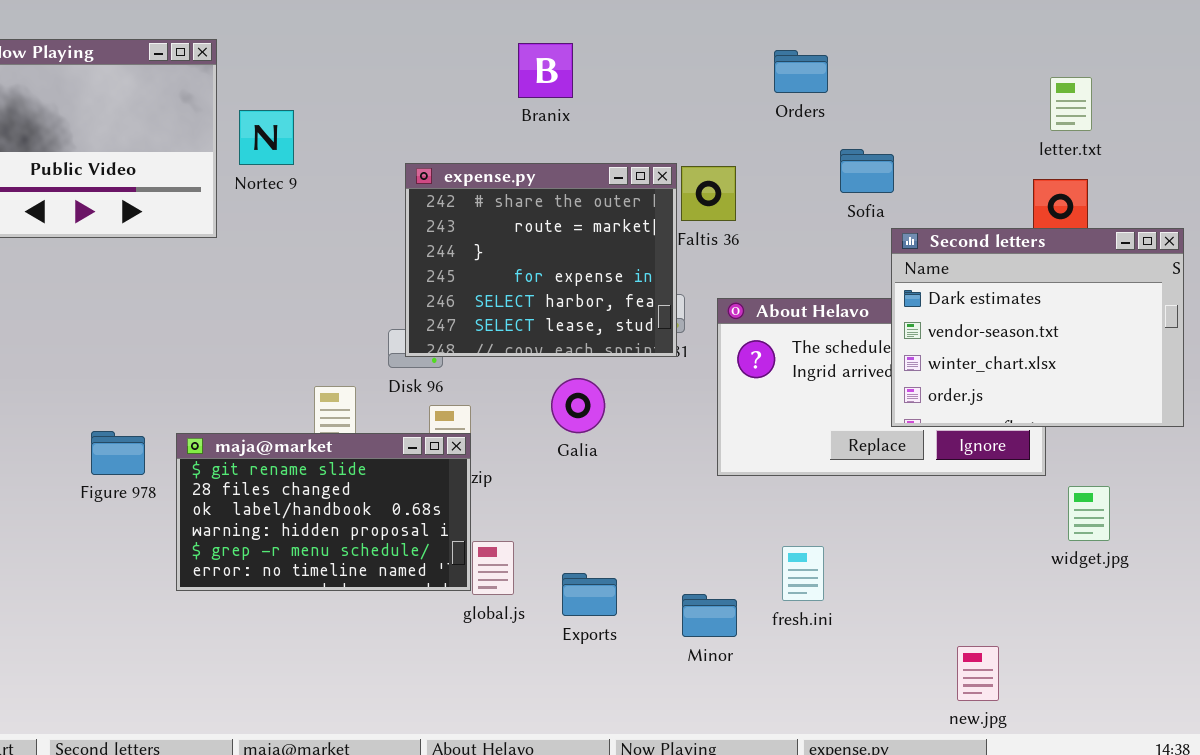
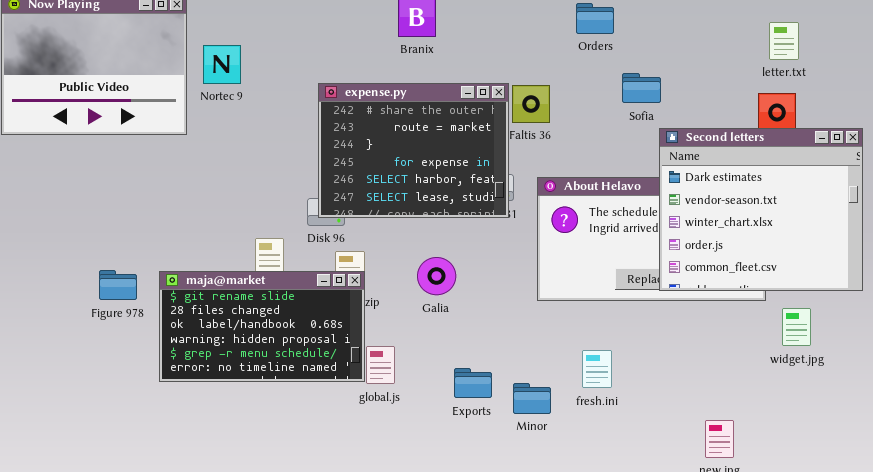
Second letters: [891,228,1184,427] -> [659,128,863,291], resized
Galia: [551,378,605,433] -> [417,257,456,295], moved
Exports: [562,573,617,616] -> [454,368,492,398], moved

